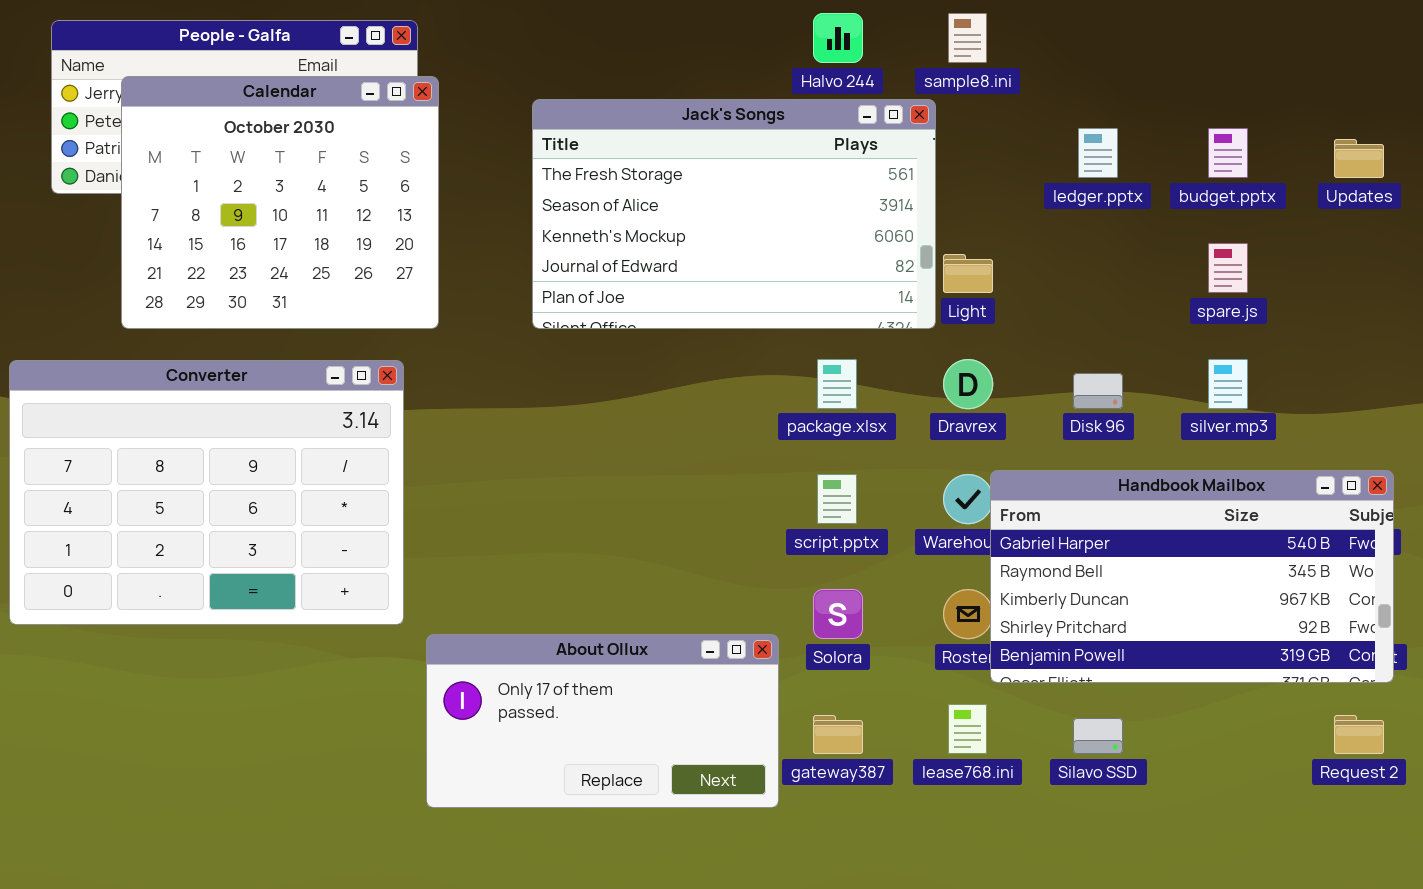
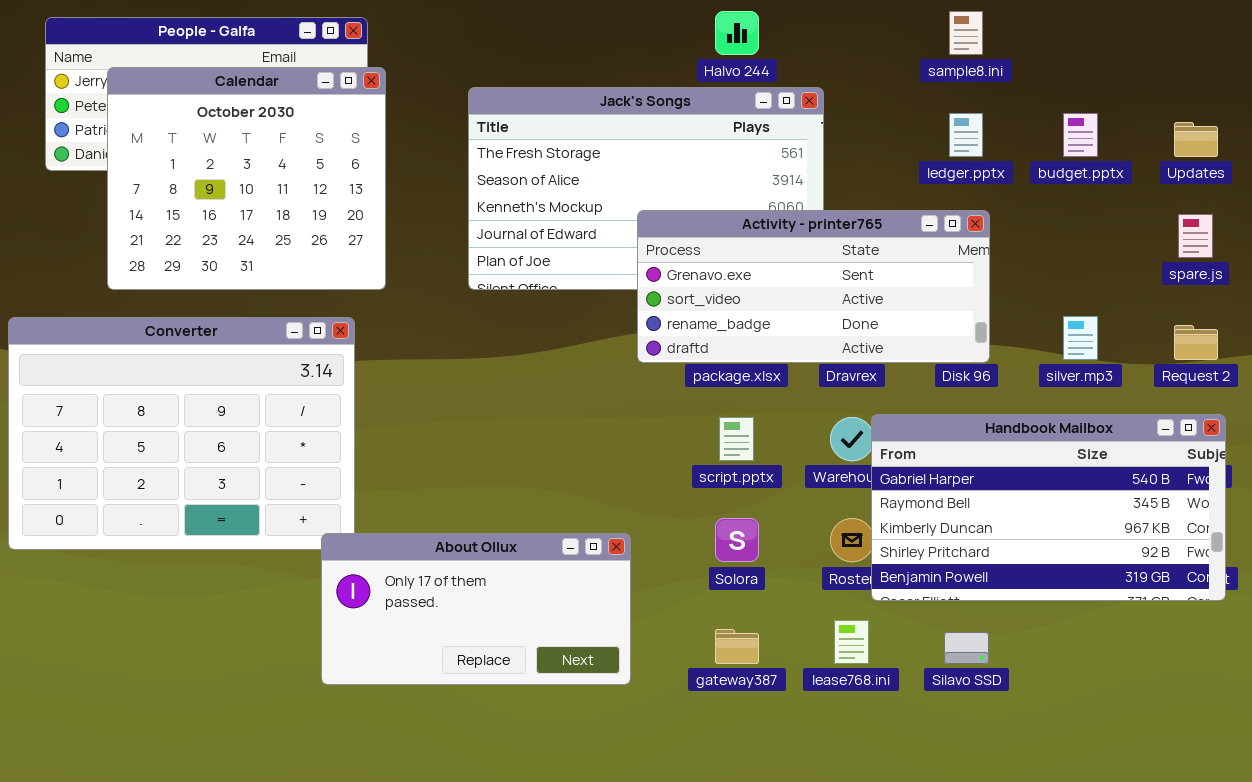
sample8.ini: [948,13,987,63] -> [949,11,983,55], moved
Activity - printer765: none -> [637,210,990,363], opened
spare.js: [1208,243,1248,293] -> [1178,214,1213,258], moved
About Ollux: [426,634,779,808] -> [321,533,631,685], moved
Request 2: [1334,715,1384,754] -> [1174,325,1218,360], moved

